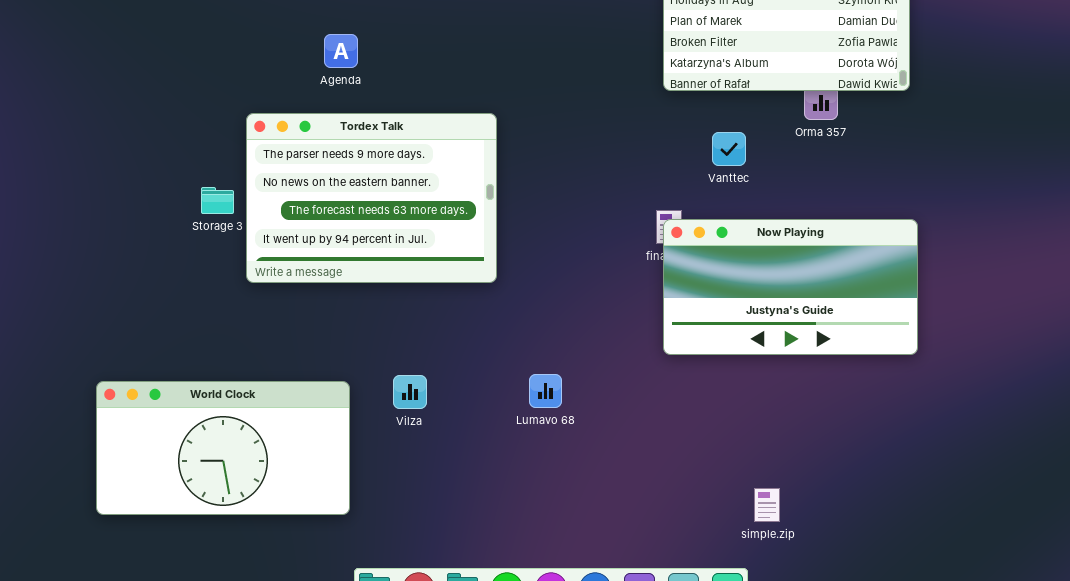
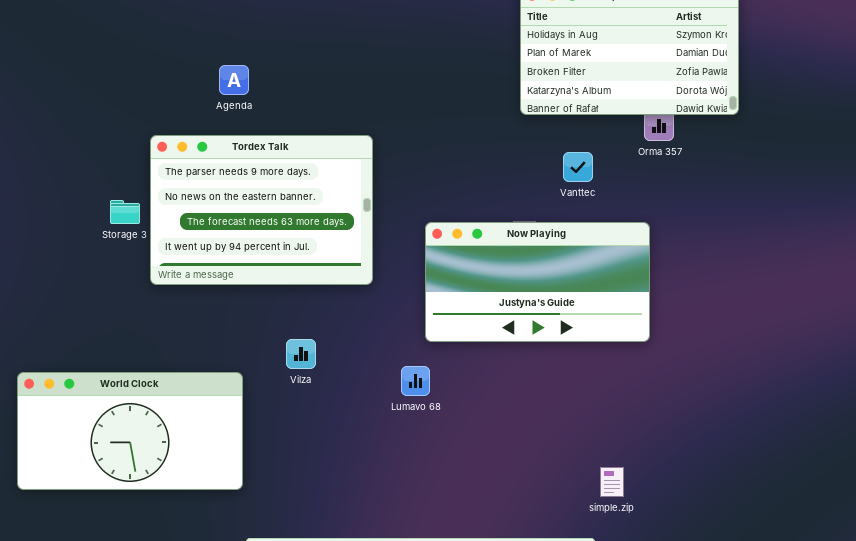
Now Playing: [663,219,918,355] -> [425,222,650,342], moved
Vilza: [393,375,427,409] -> [286,339,316,369], moved

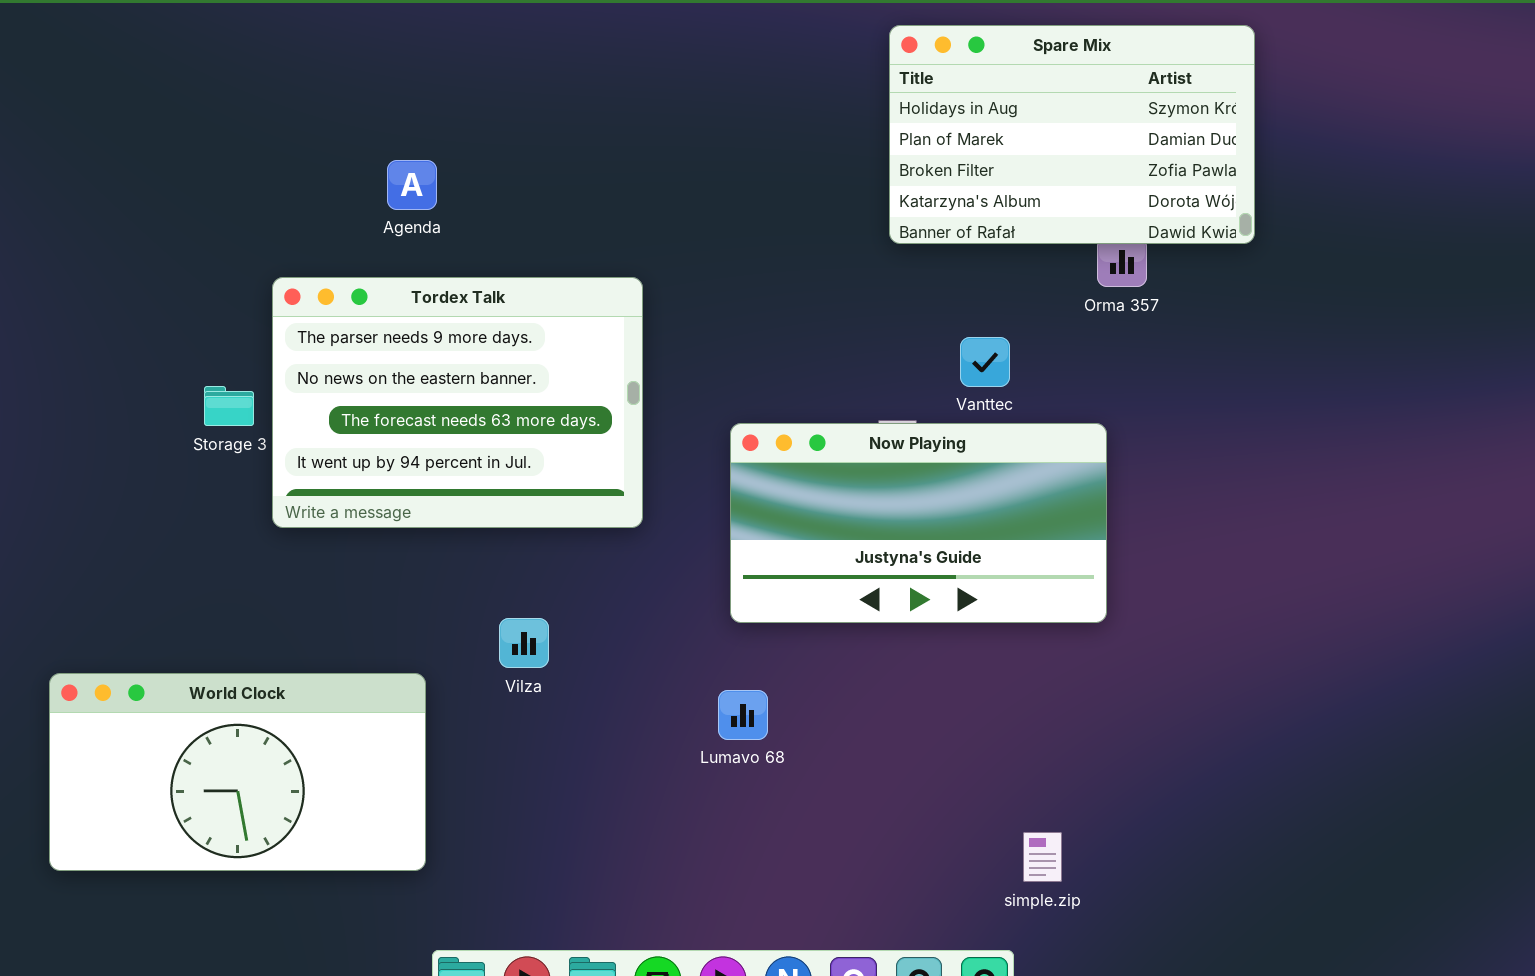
Vanttec: [563,152,593,182] -> [960,337,1010,387], moved
Lumavo 68: [401,366,430,396] -> [718,690,768,740], moved

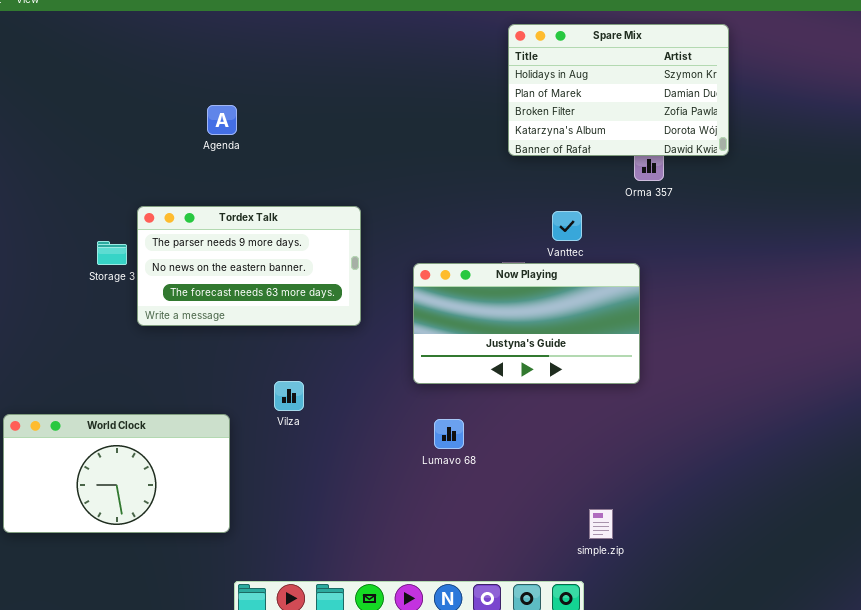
Tordex Talk: [272,277,643,528] -> [137,206,361,326], resized
Lumavo 68: [718,690,768,740] -> [434,419,464,449], moved

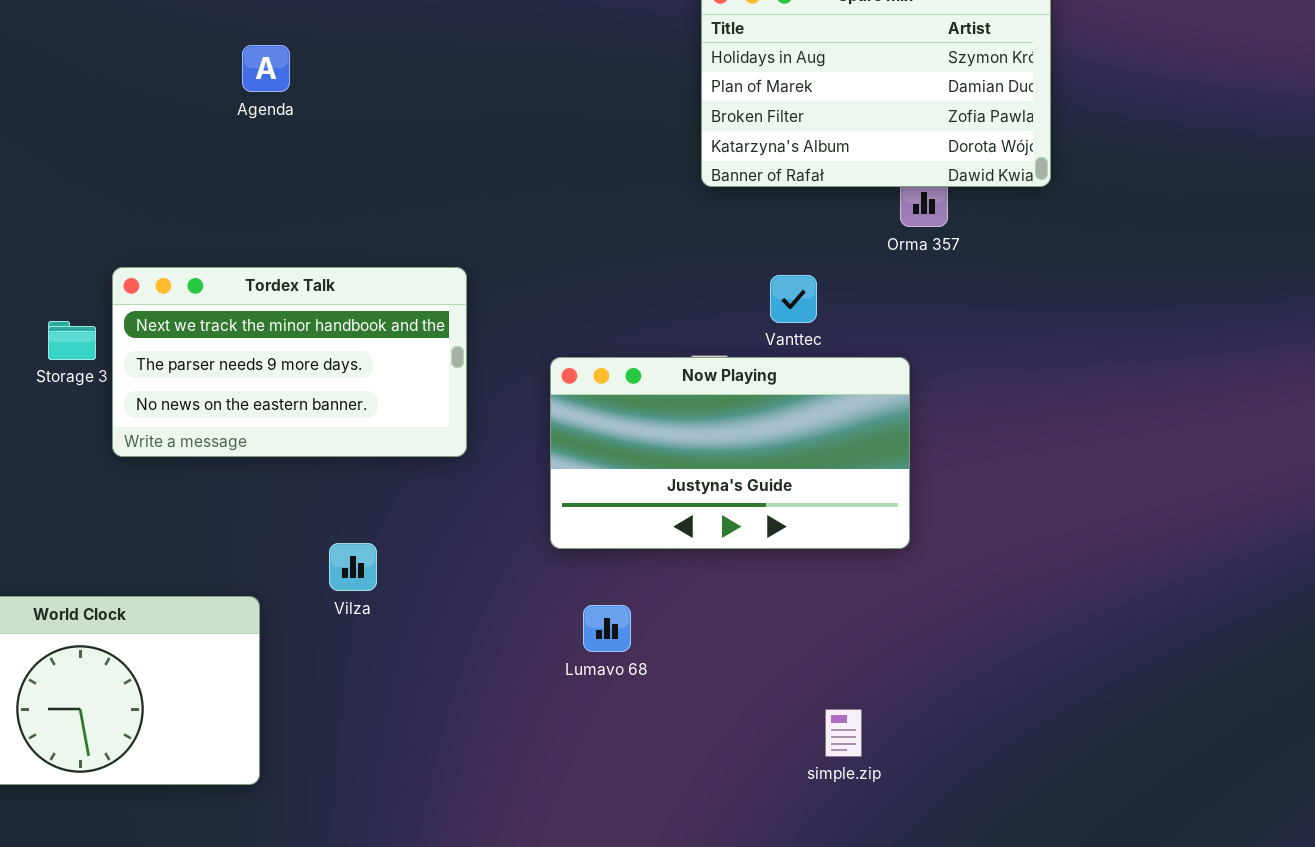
Agenda: [207,105,237,135] -> [242,45,290,92], moved
Tordex Talk: [137,206,361,326] -> [112,267,467,457], scrolled up 1 row
simple.zip: [589,509,613,539] -> [825,709,862,757], moved

